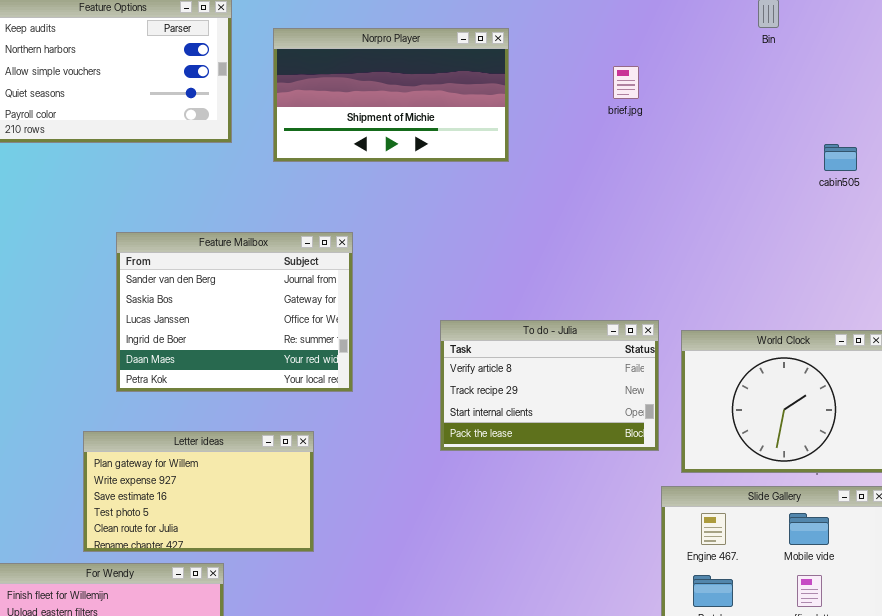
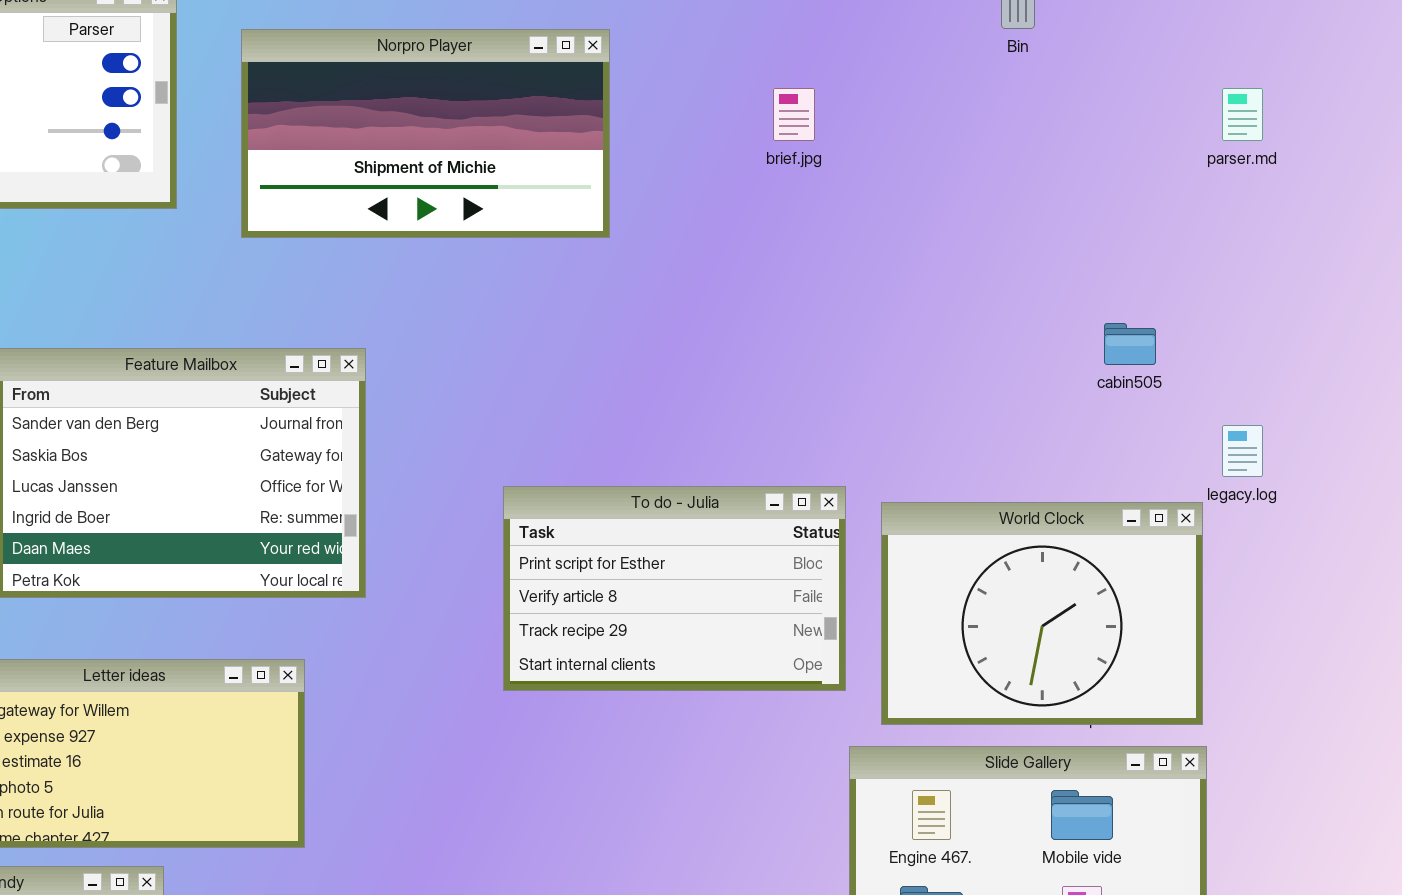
cabin505: [824,144,857,171] -> [1104,323,1156,365], moved
To do - Julia: [440,320,659,451] -> [503,486,846,691], scrolled up 1 row

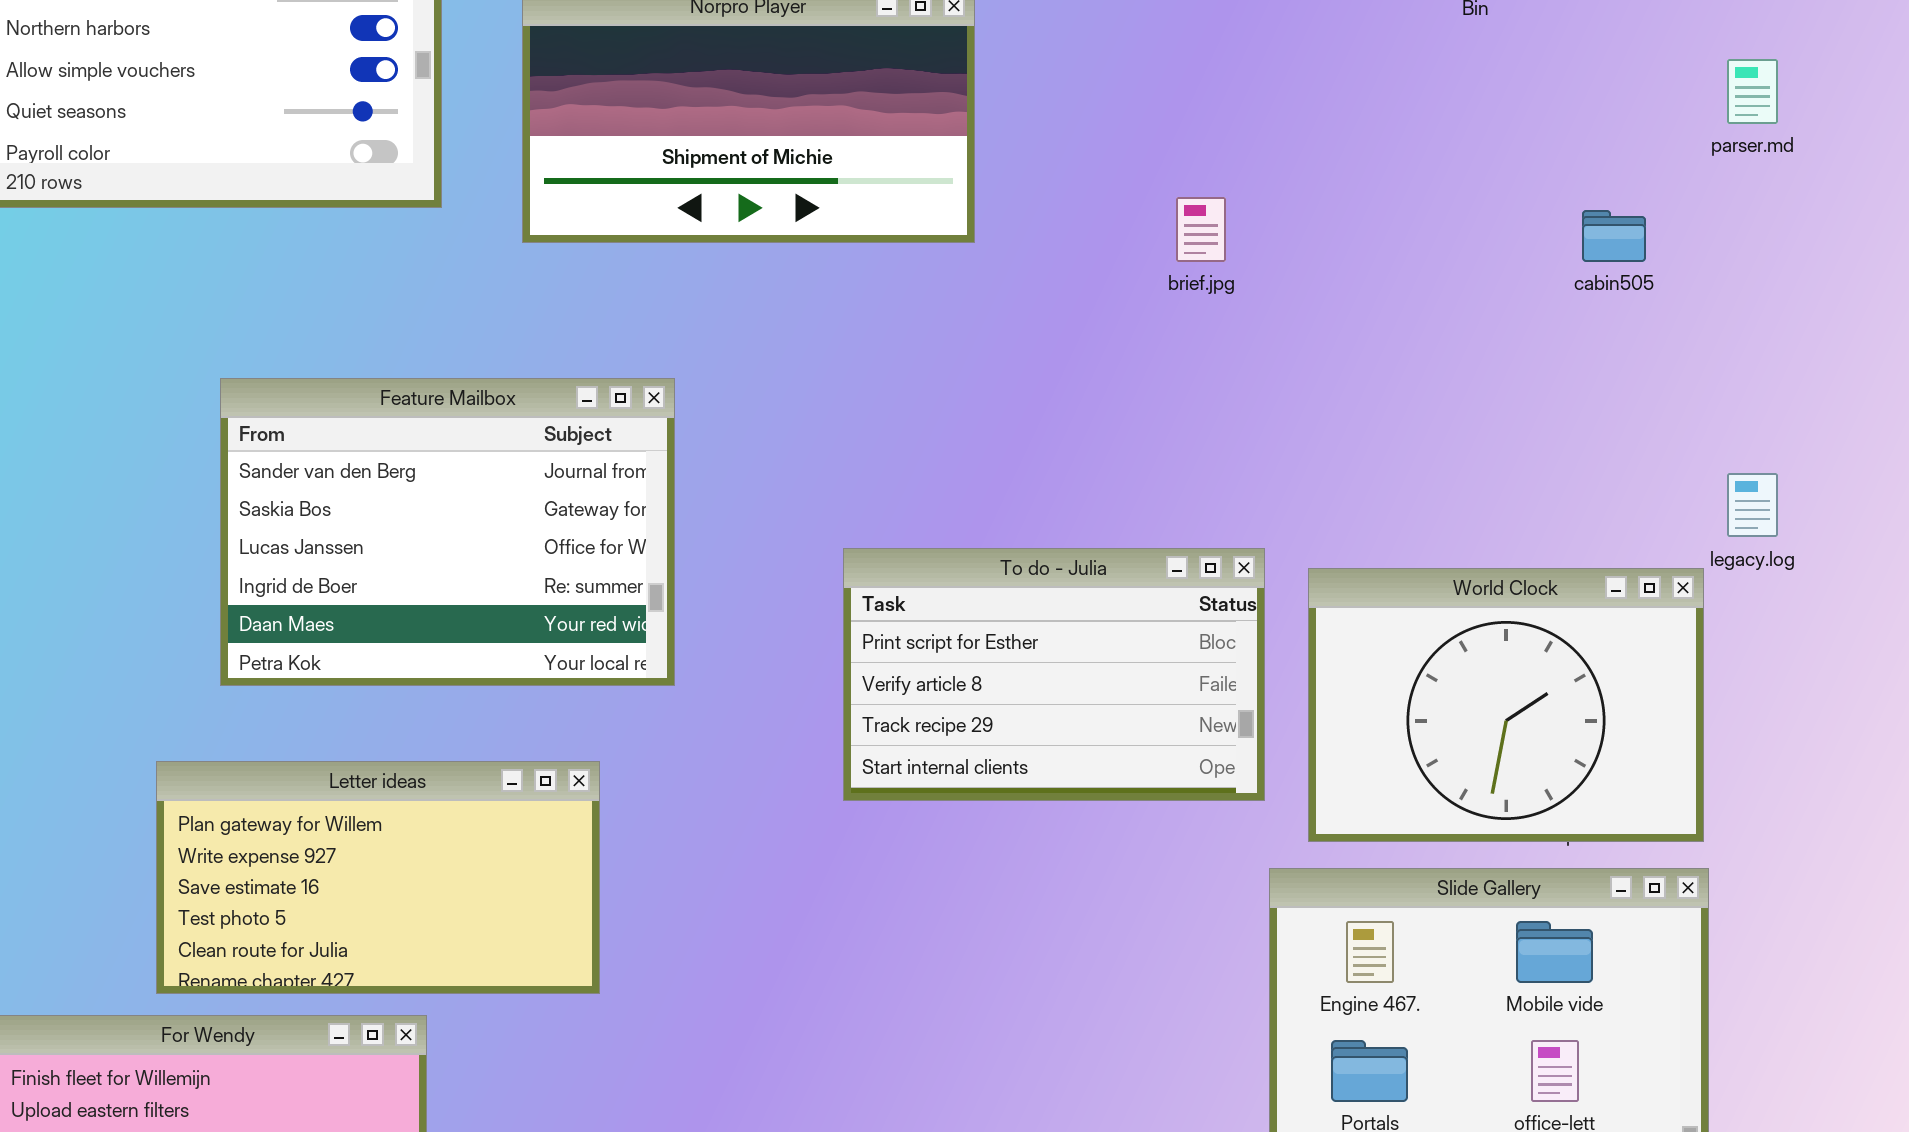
brief.jpg: [773,88,815,141] -> [1176,197,1226,262], moved
cabin505: [1104,323,1156,365] -> [1582,210,1646,262], moved

